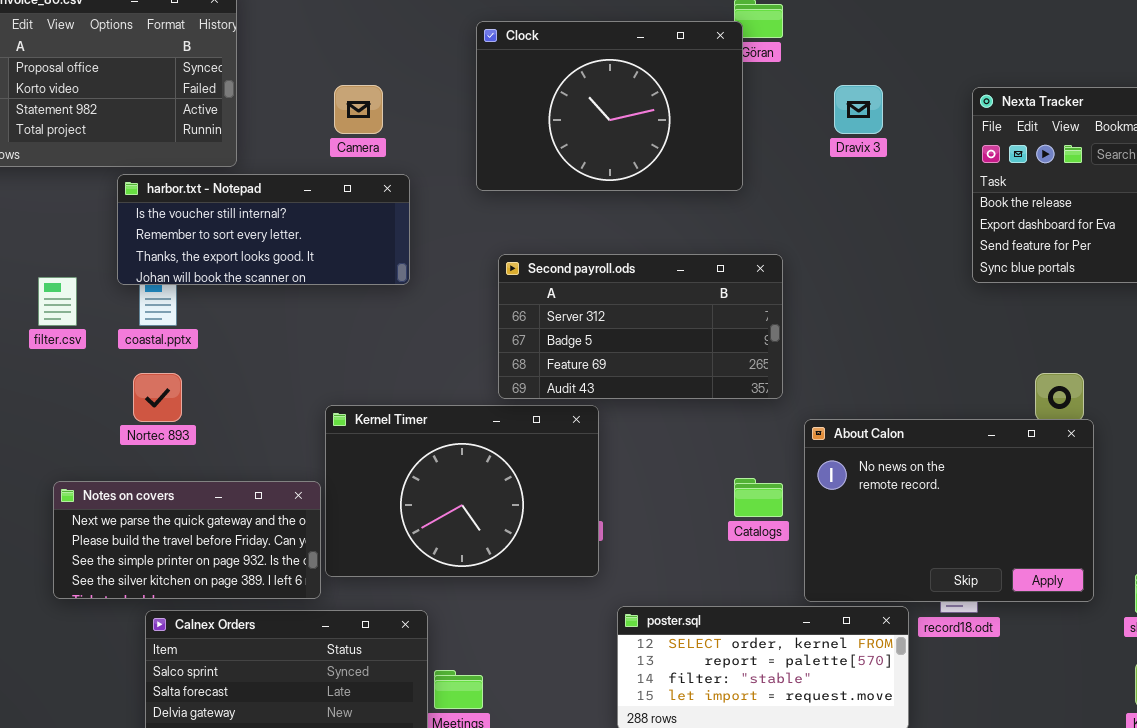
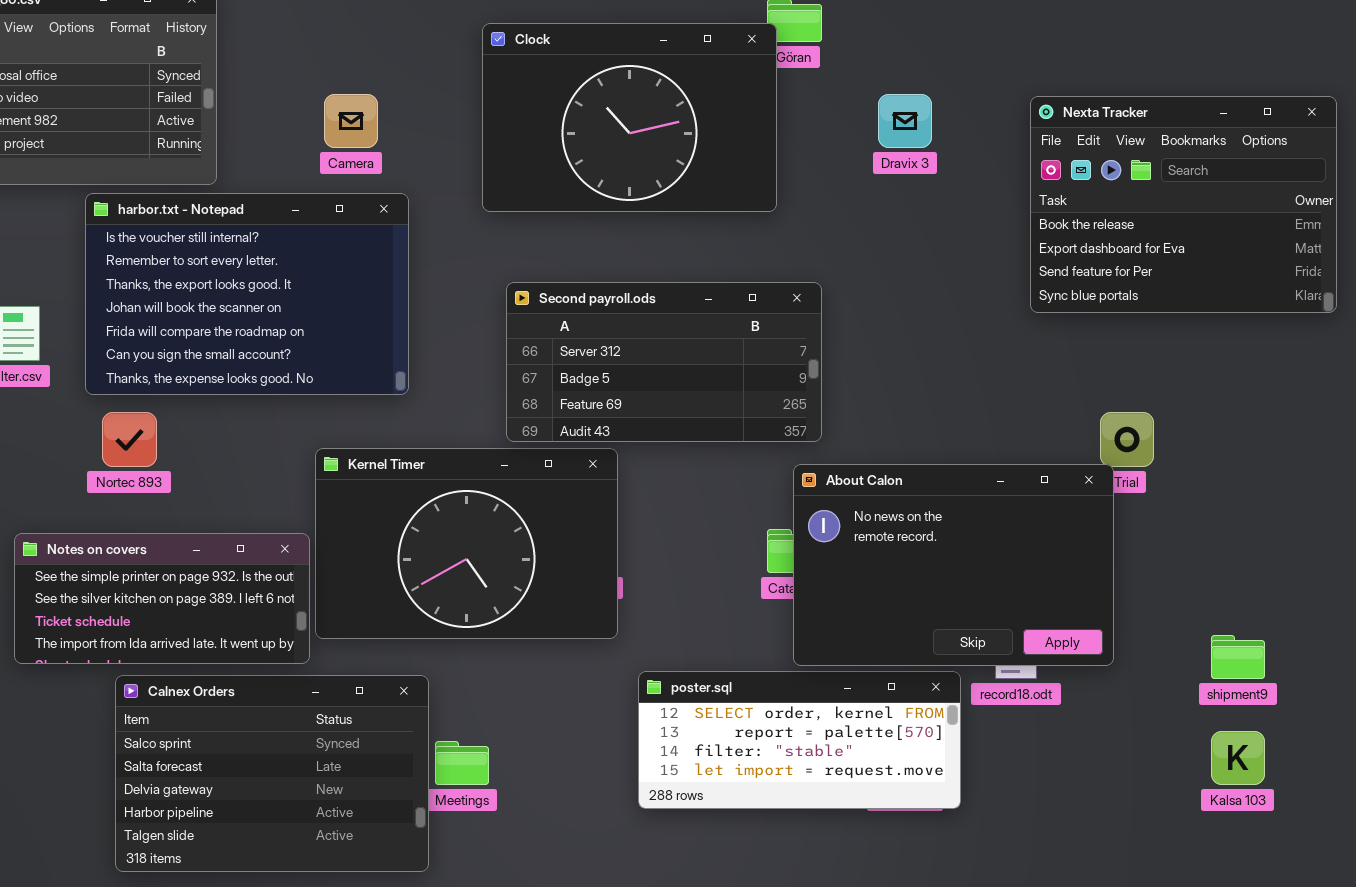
harbor.txt - Notepad: [117,174,410,285] -> [85,193,409,395], resized
About Calon: [804,419,1094,602] -> [793,464,1114,666], moved
Notes on covers: [53,481,321,599] -> [14,533,310,664], scrolled down 2 rows

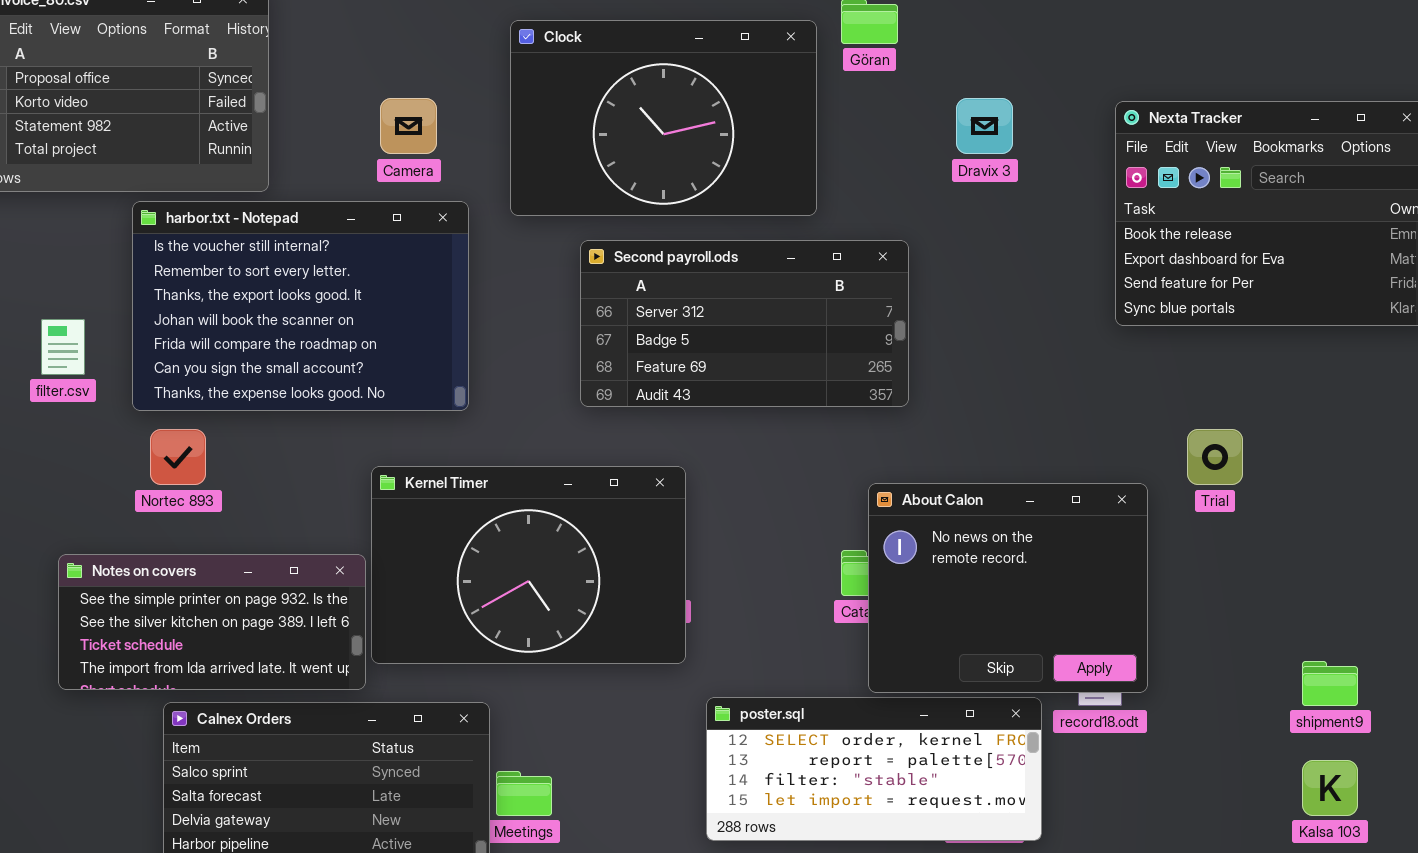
Clock: [482,23,777,212] -> [510,20,817,216], moved
Second payroll.ods: [506,282,822,442] -> [580,240,909,407], moved
About Calon: [793,464,1114,666] -> [868,483,1148,693], resized

